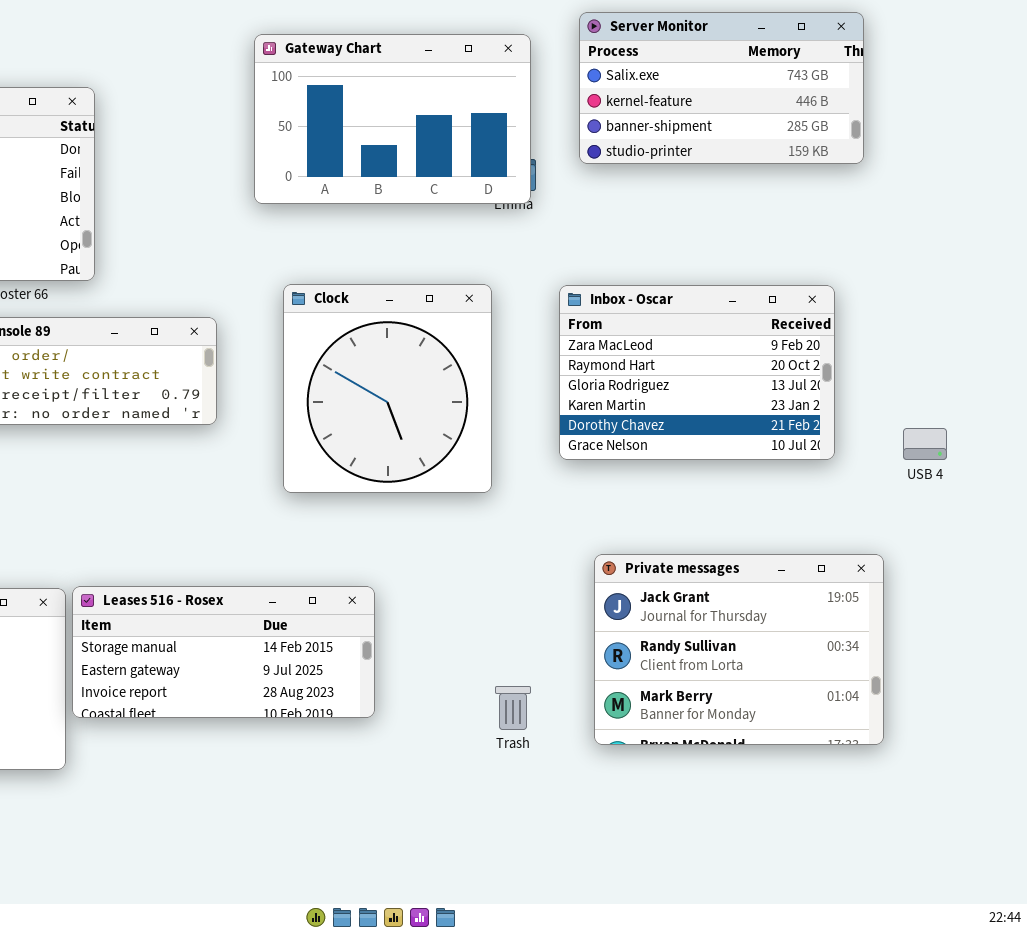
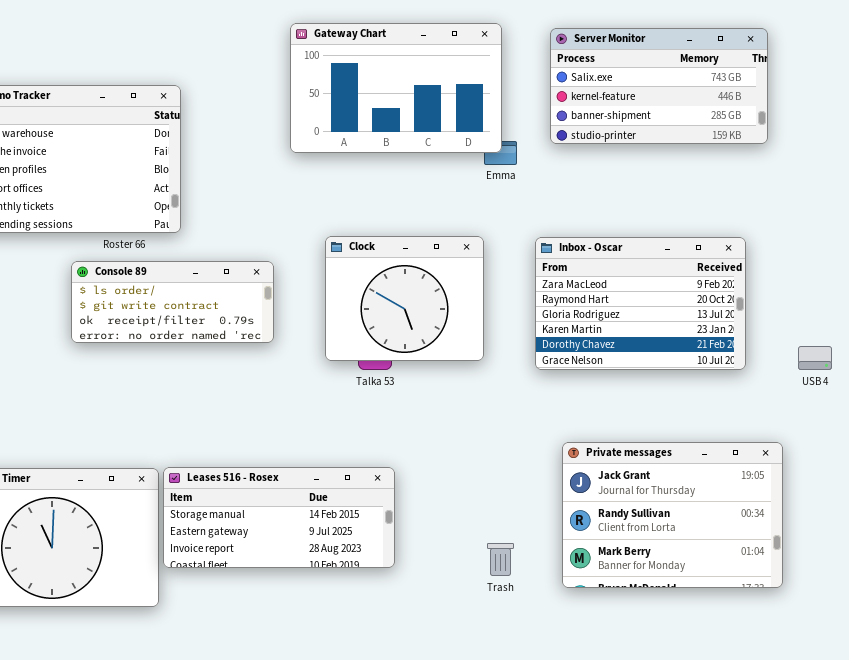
Gateway Chart: [254,34,531,204] -> [290,23,502,153], moved
Clock: [283,284,492,493] -> [325,236,484,361], resized

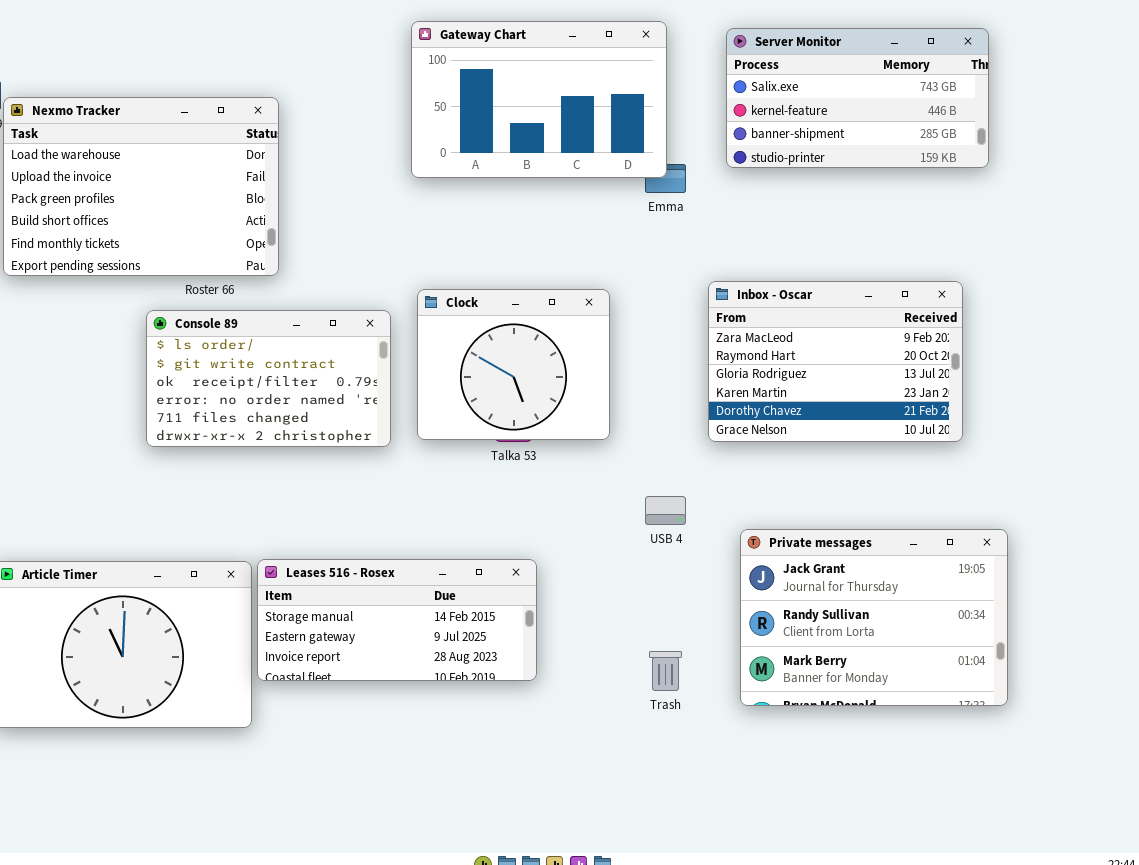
Clock: [325,236,484,361] -> [417,289,610,440], moved
Console 89: [71,261,274,343] -> [146,310,391,447], resized
USB 4: [798,346,832,370] -> [645,496,686,525], moved

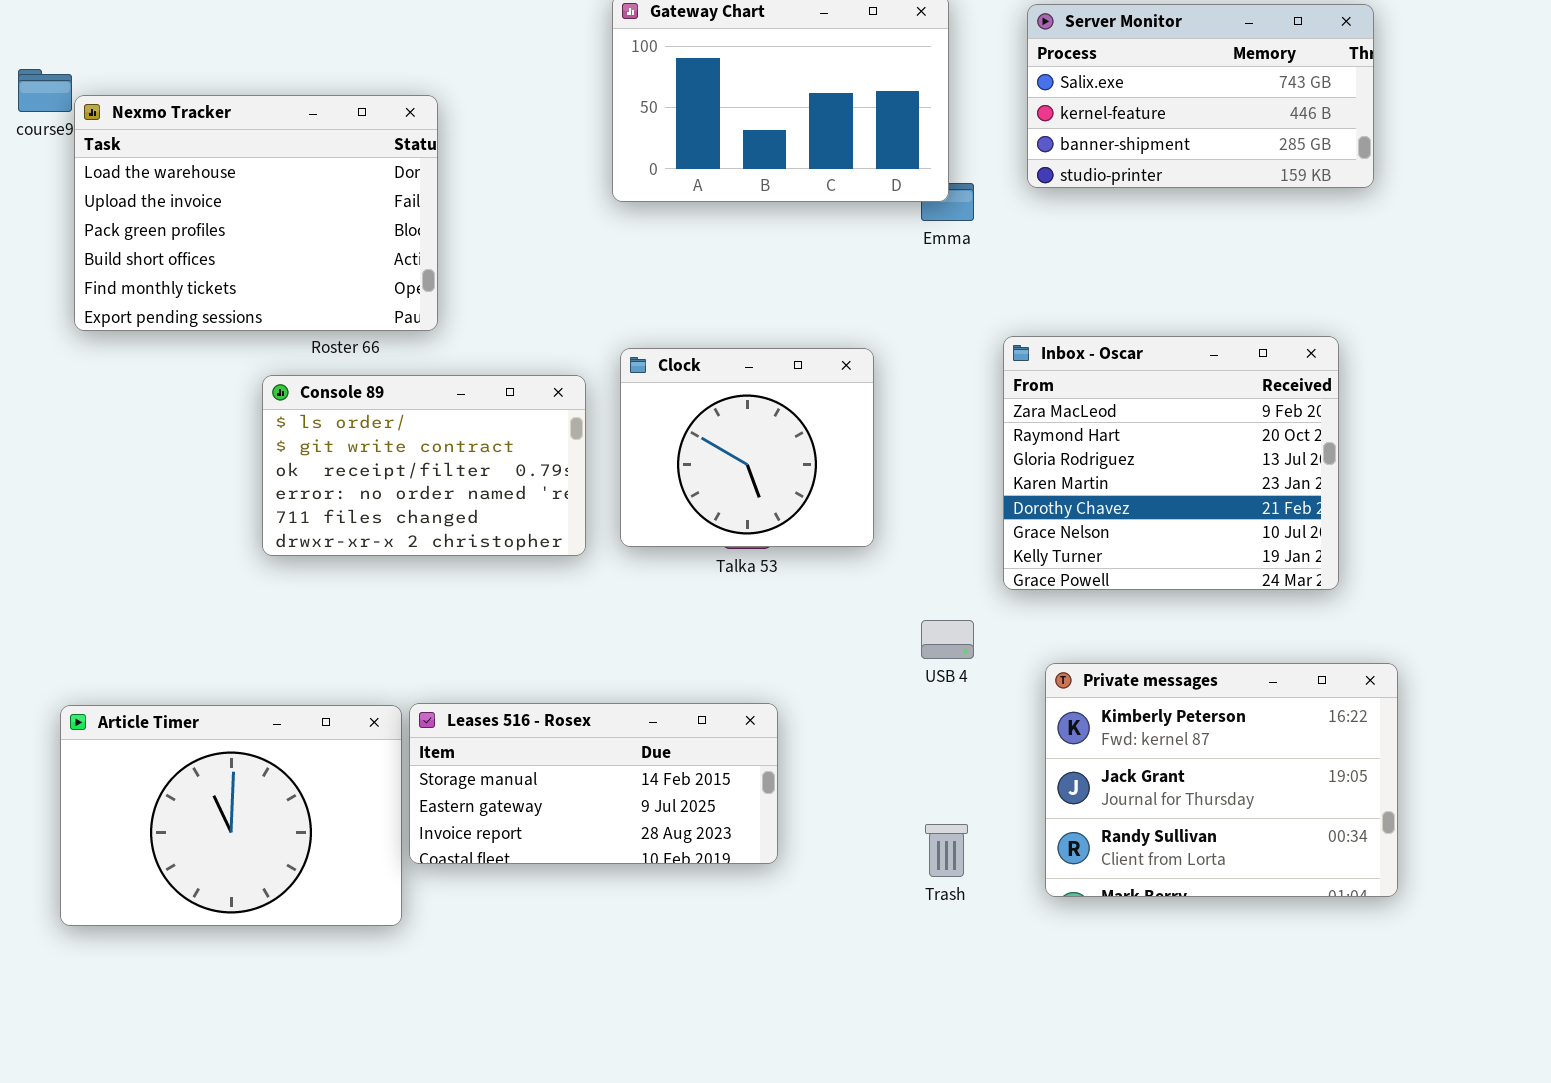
Inbox - Oscar: [708,281,963,442] -> [1003,336,1339,590], resized
Private messages: [740,529,1008,706] -> [1045,663,1398,897], scrolled up 1 row

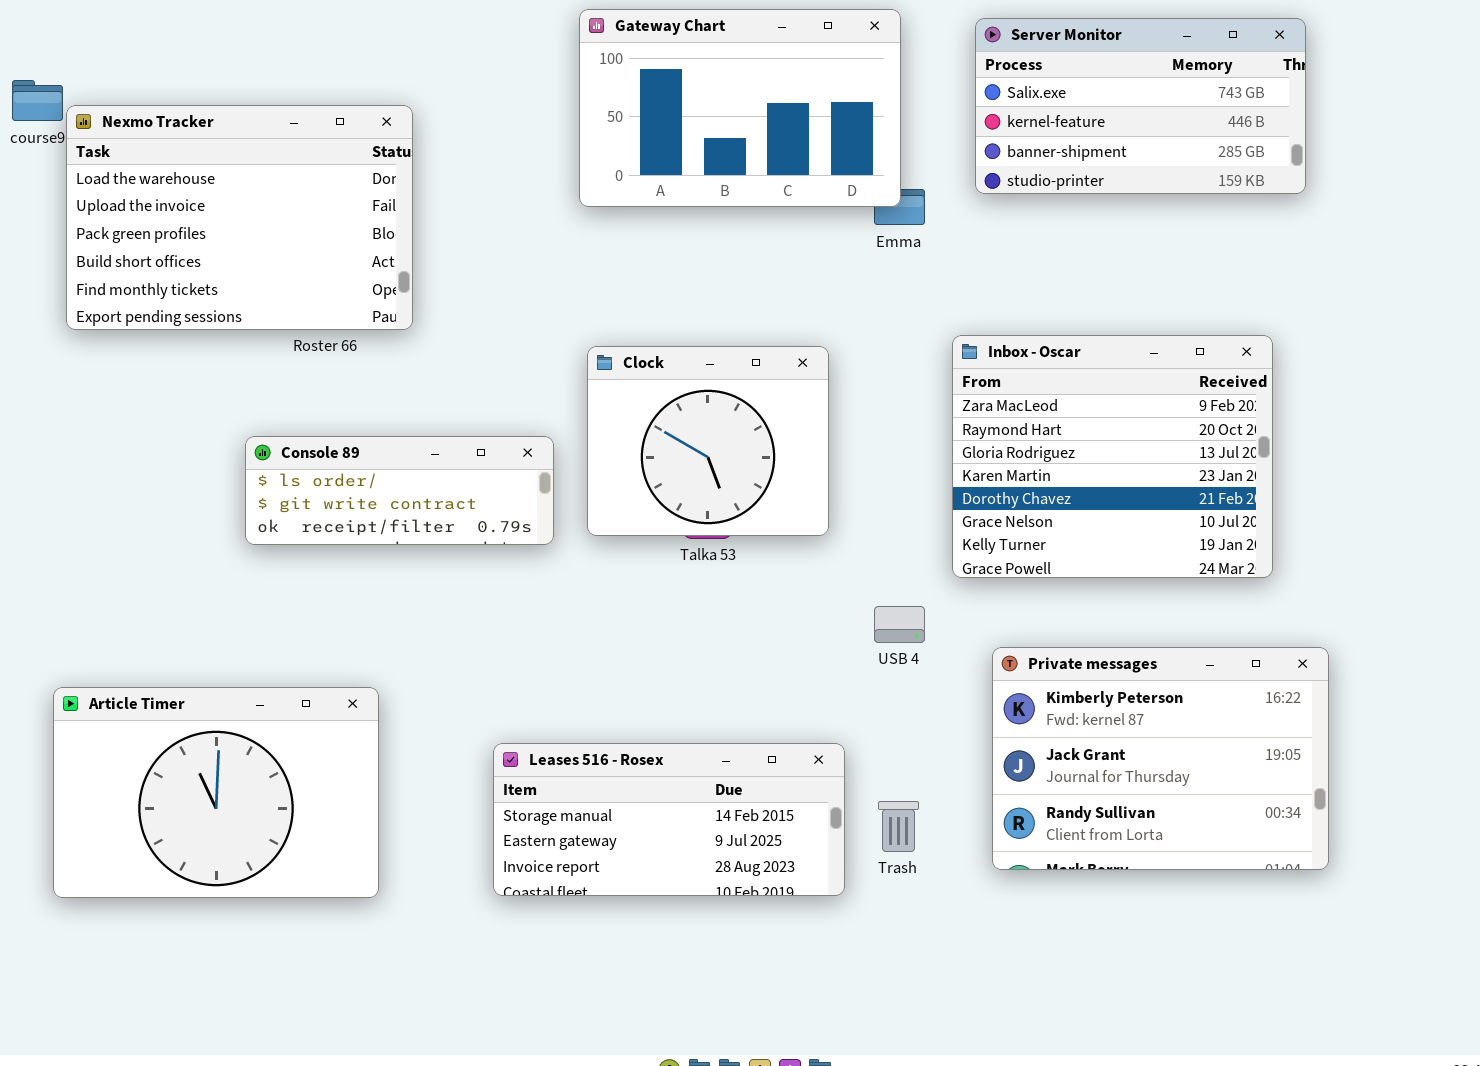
Console 89: [262,375,586,556] -> [245,436,554,545], resized
Leases 516 - Rosex: [409,703,778,864] -> [493,743,845,896], moved

